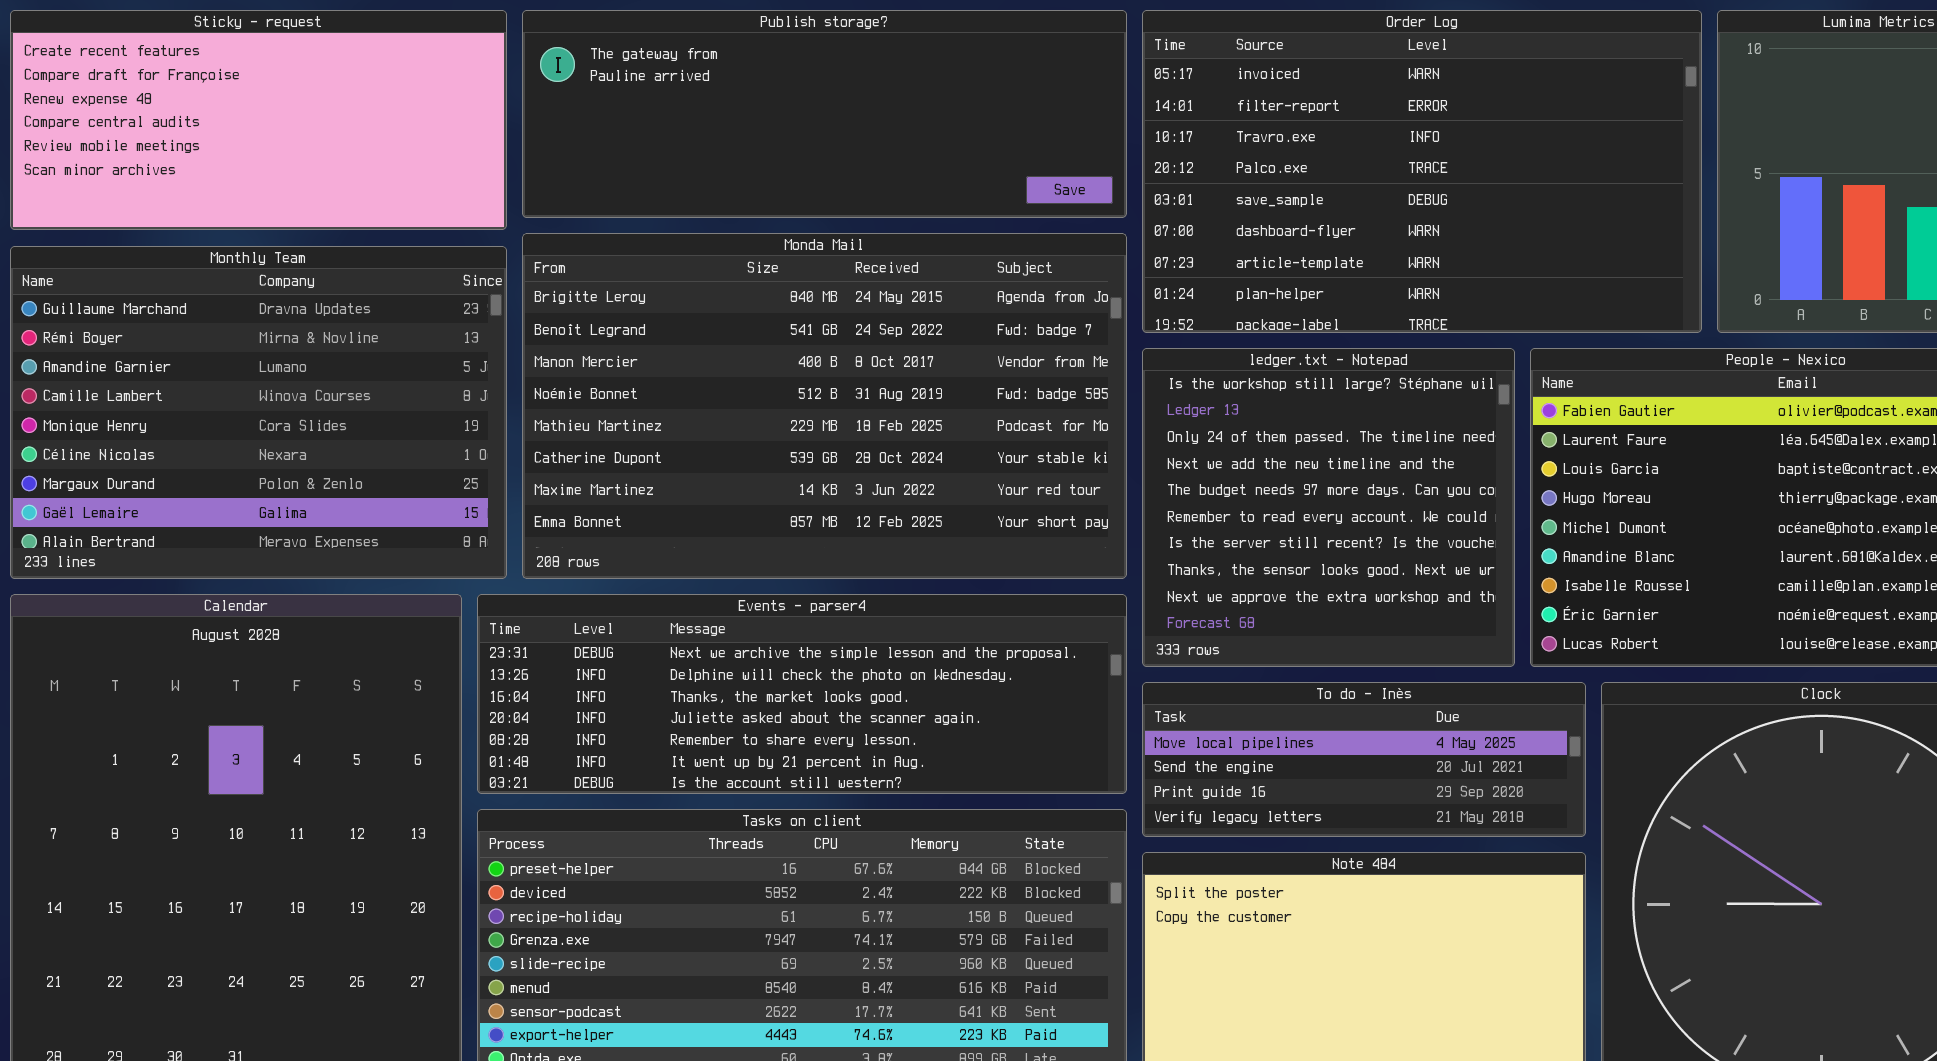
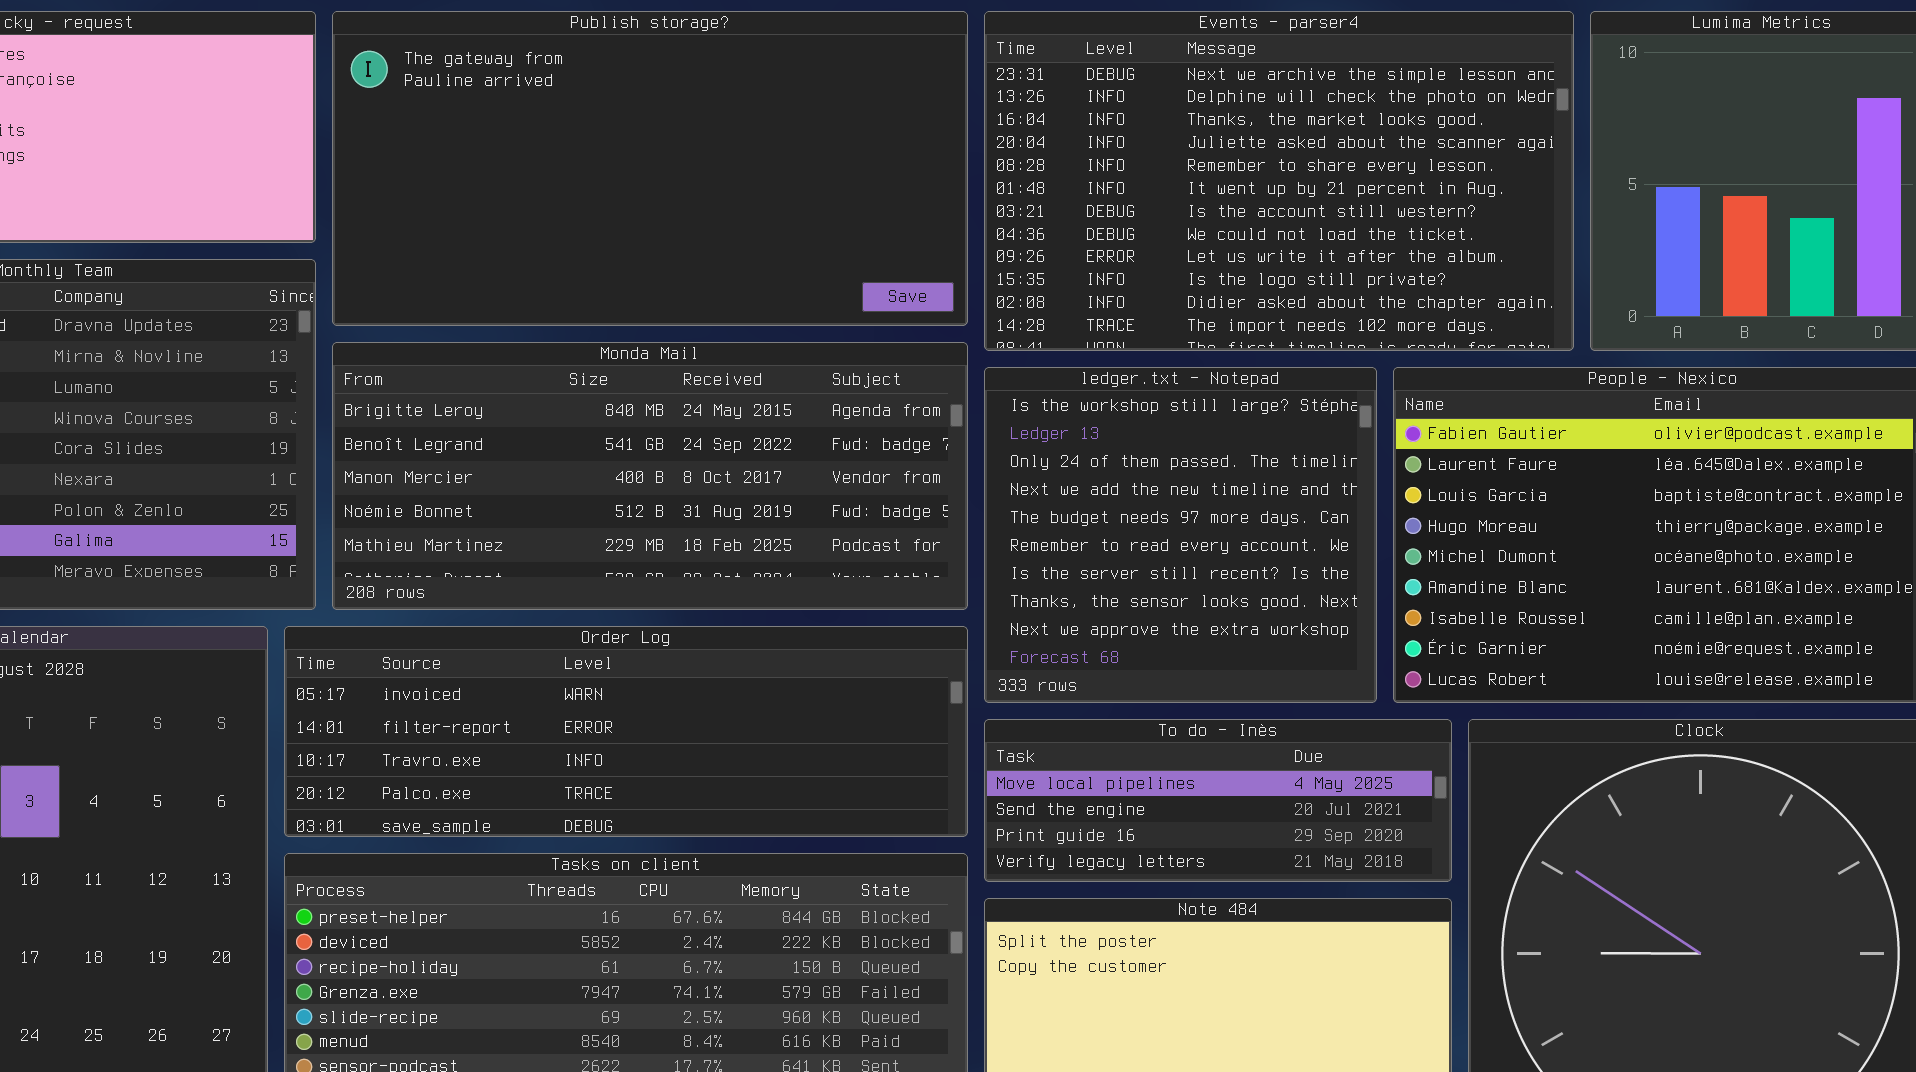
Publish storage?: [522,10,1127,218] -> [332,11,968,326], resized
Order Log: [1142,10,1702,333] -> [284,626,968,837], moved, resized
Monda Mail: [522,233,1127,579] -> [332,342,968,610], resized
Events - parser4: [477,594,1127,794] -> [984,11,1574,351], moved, resized

